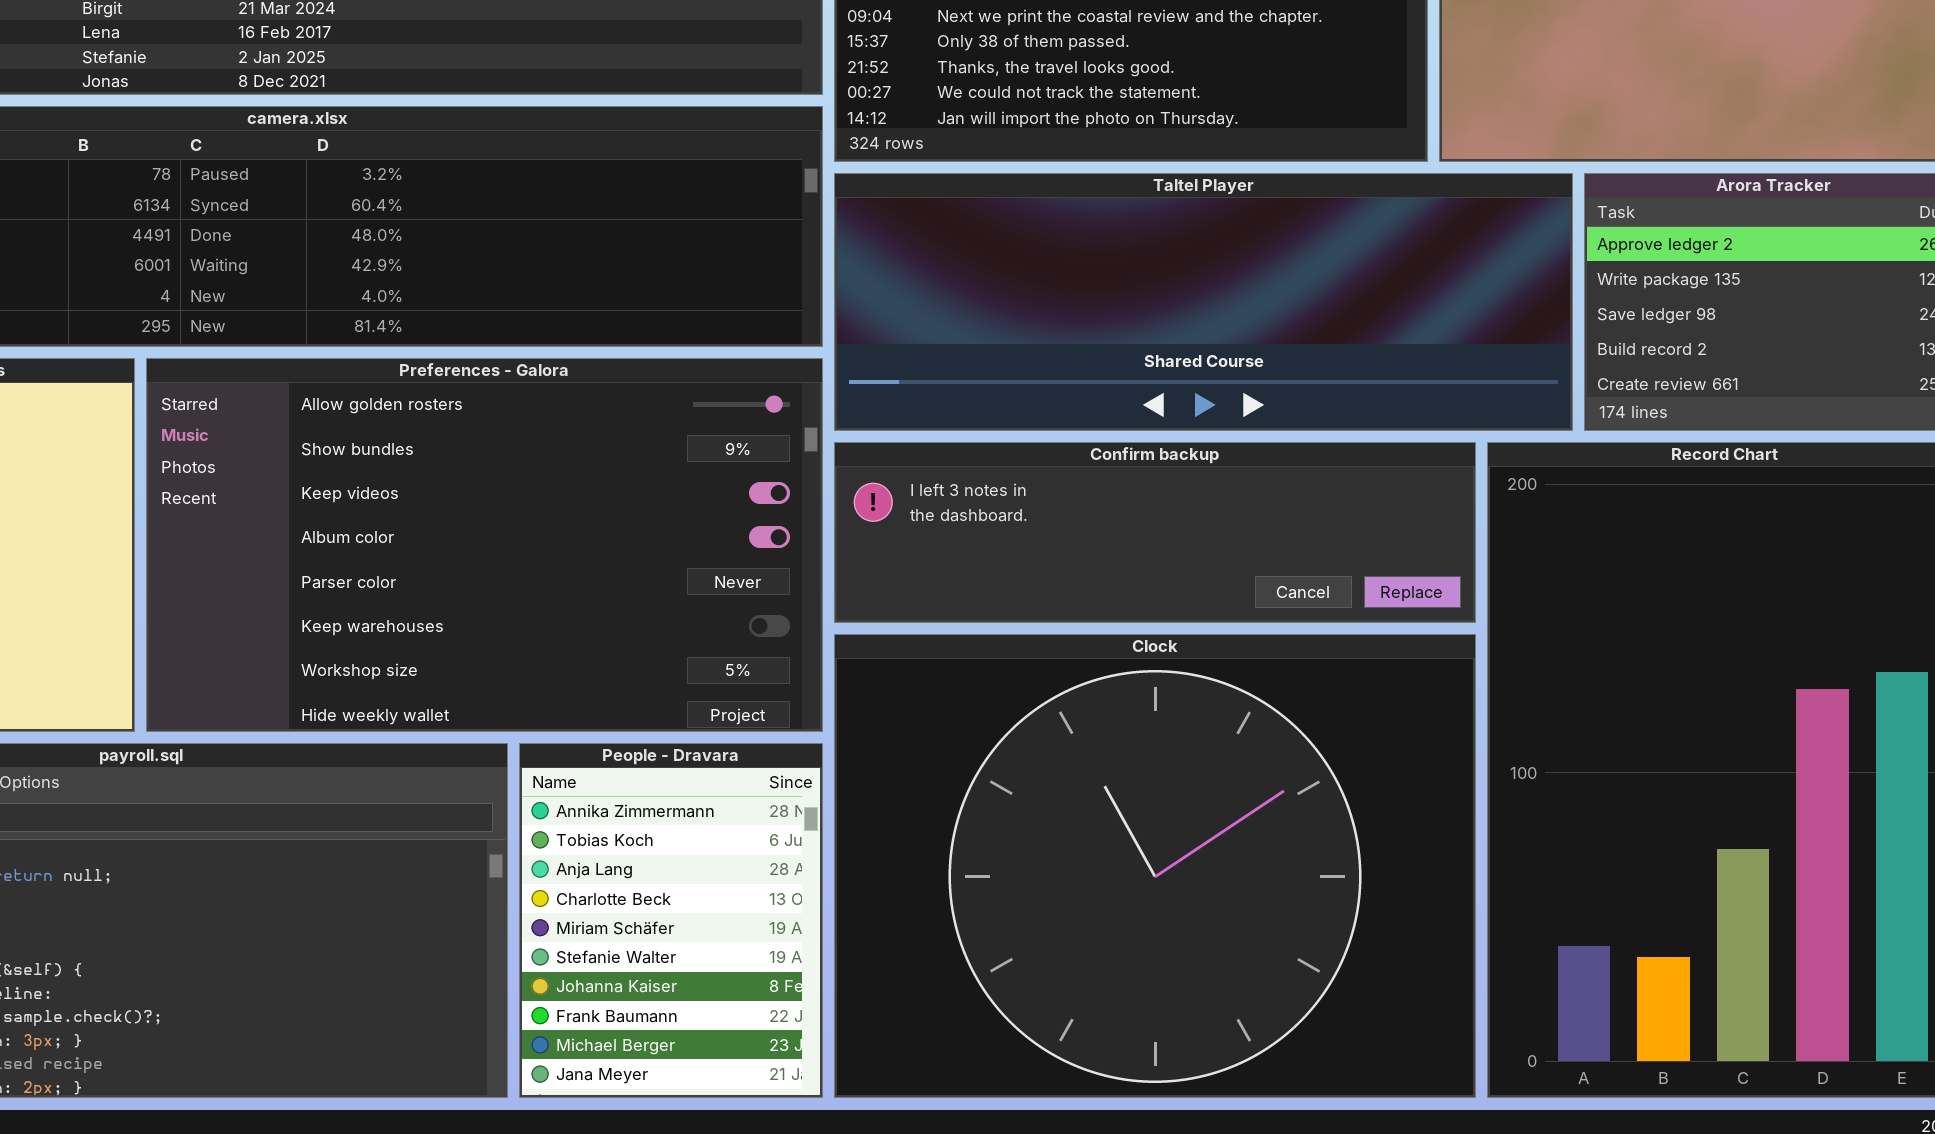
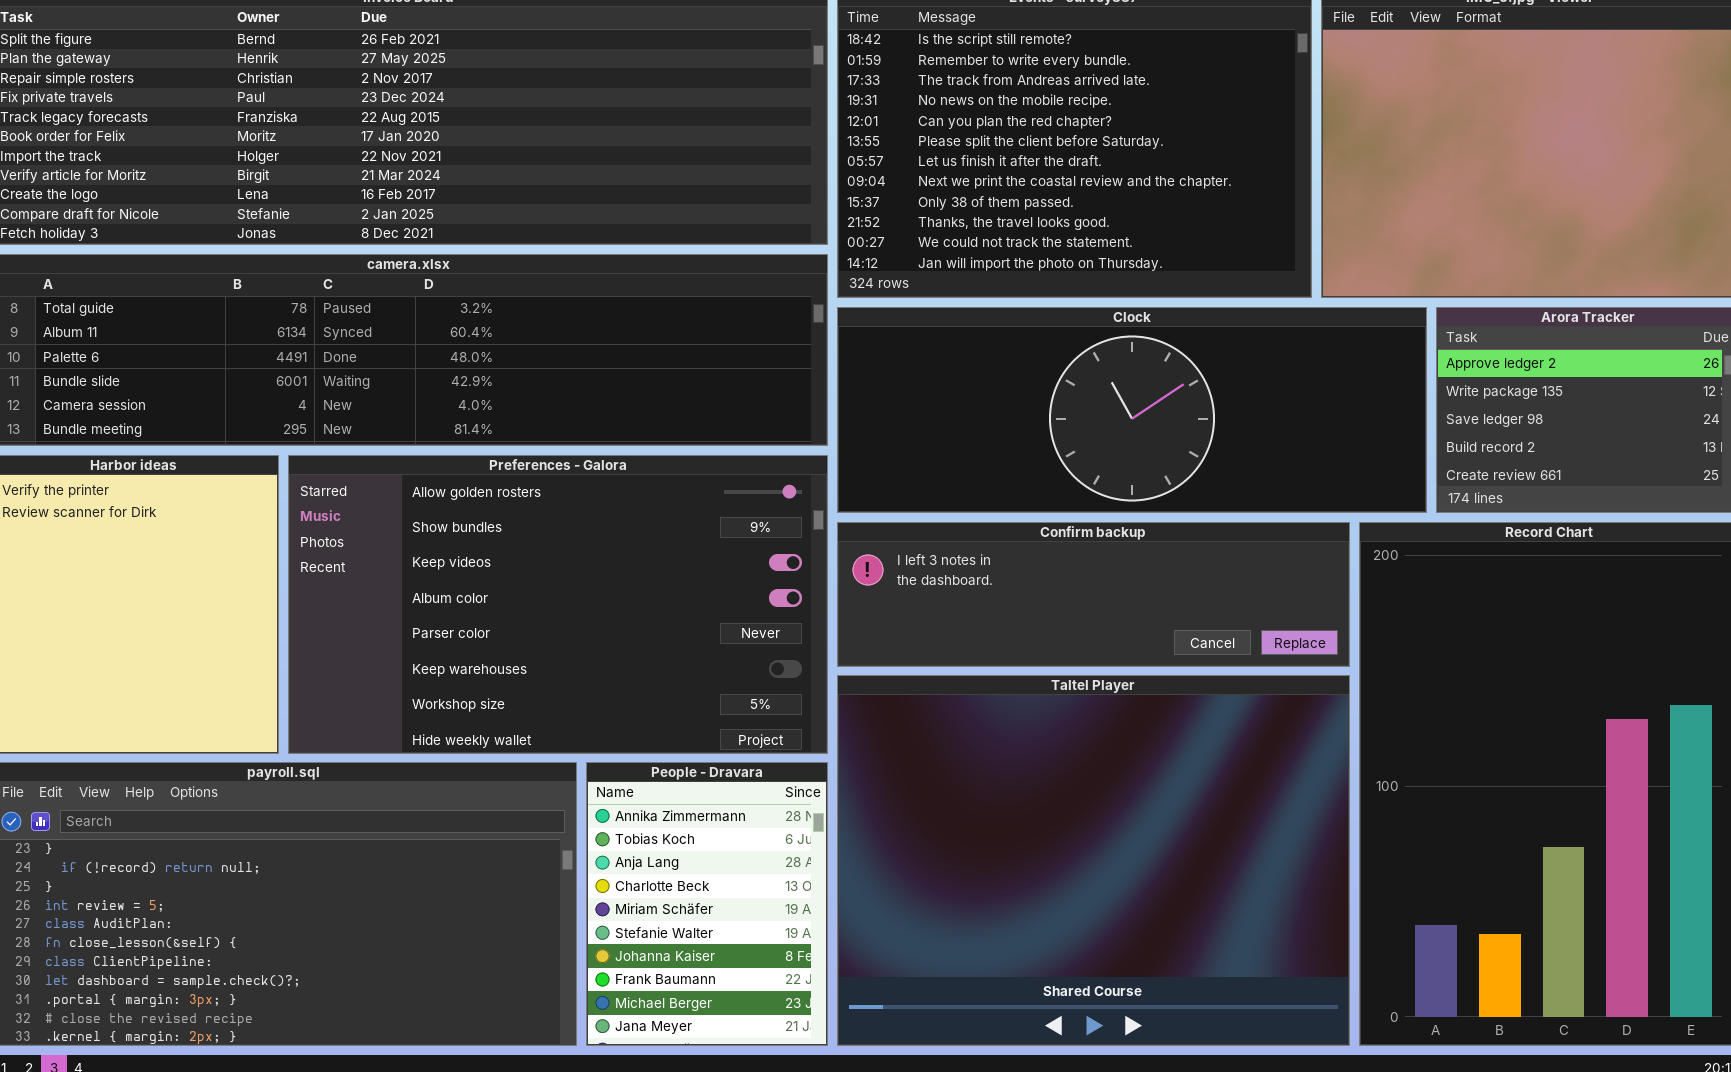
Taltel Player: [834,173,1573,431] -> [837,675,1350,1046], moved, resized
Clock: [834,634,1476,1098] -> [837,307,1427,513], moved, resized

